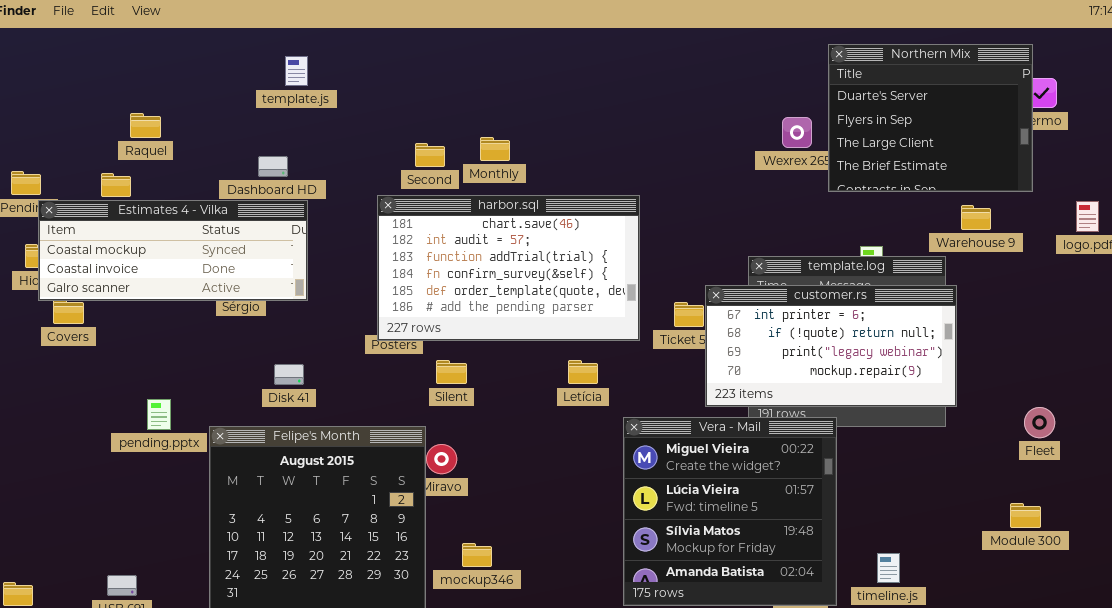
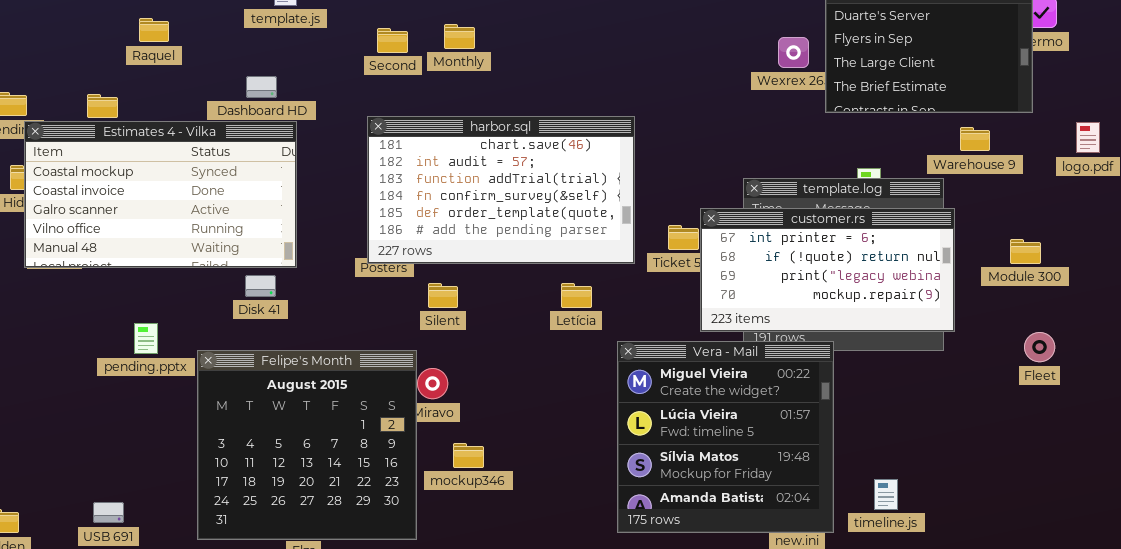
Raquel: [130,113,161,138] -> [139,18,169,42], moved
Monthly: [480,137,510,161] -> [444,24,475,49], moved
Second: [415,143,445,167] -> [377,28,408,53], moved
Estimates 4 - Vilka: [38,200,308,301] -> [24,121,297,268], resized
Disk 41: [274,364,304,385] -> [245,275,276,297], moved
Module 300: [1010,503,1041,528] -> [1010,239,1041,264], moved
mockup346: [462,543,492,567] -> [453,443,484,468], moved

